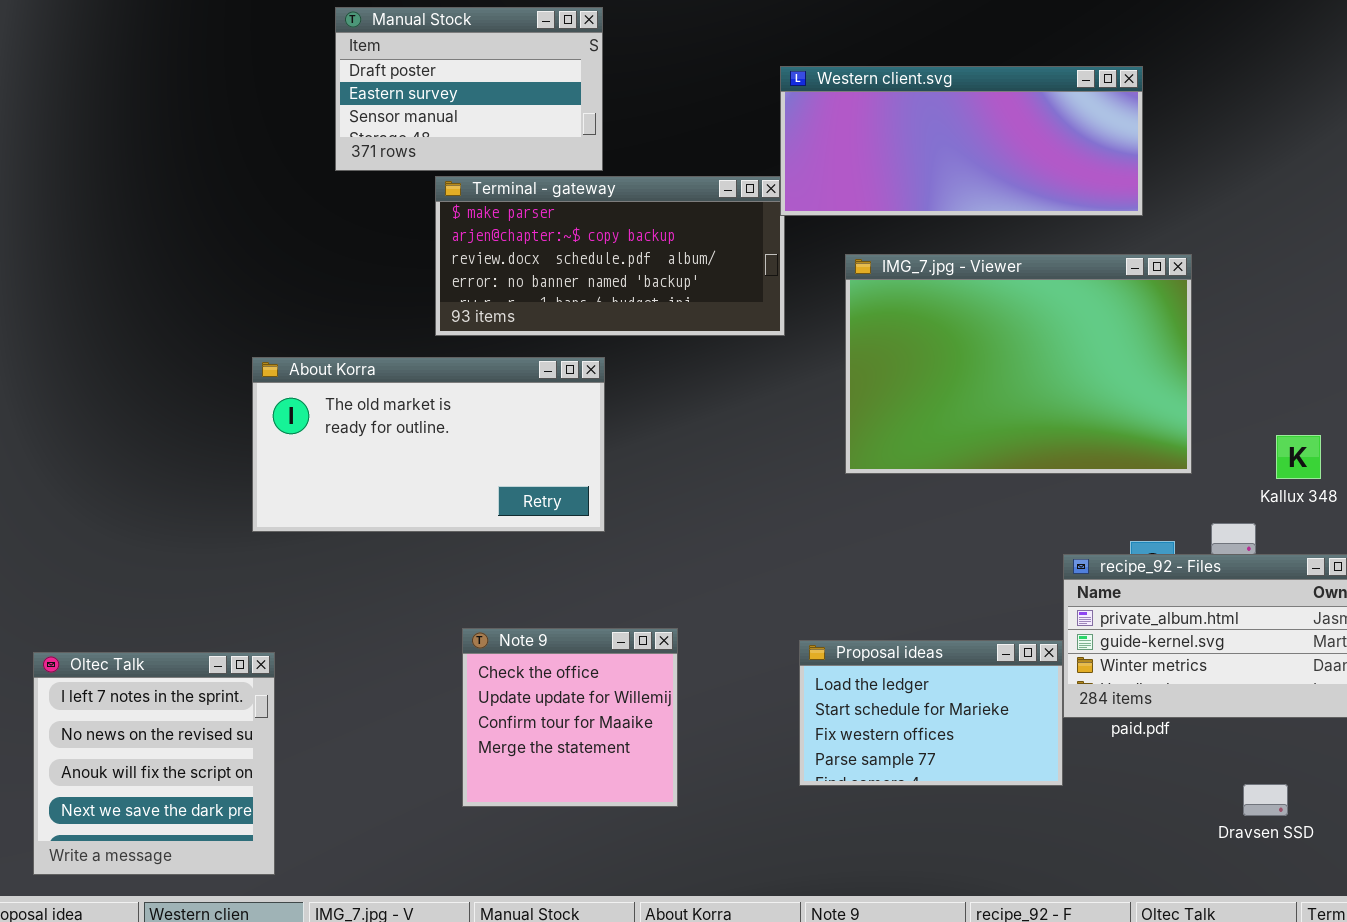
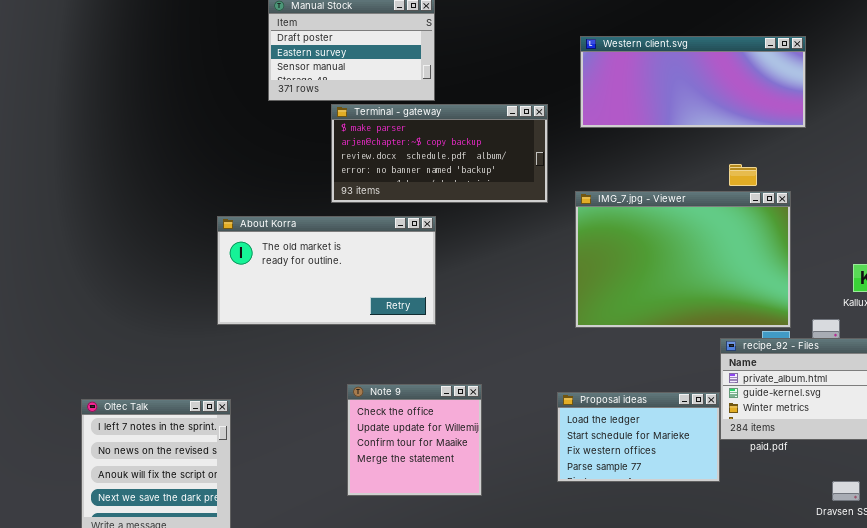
Western client.svg: [780,66,1143,216] -> [580,36,806,128], moved
IMG_7.jpg - Viewer: [845,254,1192,474] -> [575,191,791,328], moved

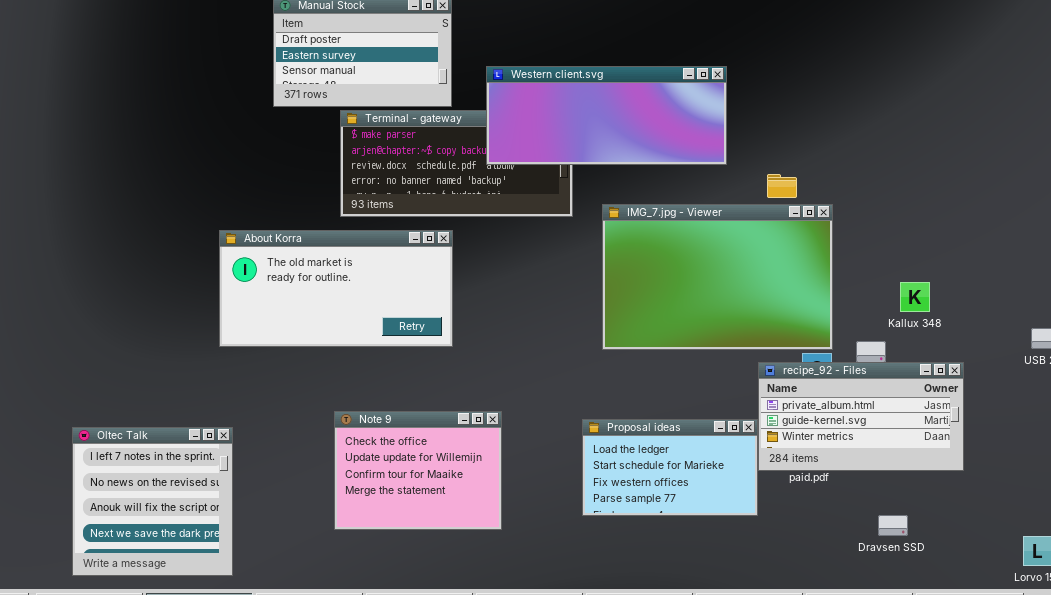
Western client.svg: [580,36,806,128] -> [486,66,727,165], moved
Note 9: [347,384,482,496] -> [334,411,502,530], resized

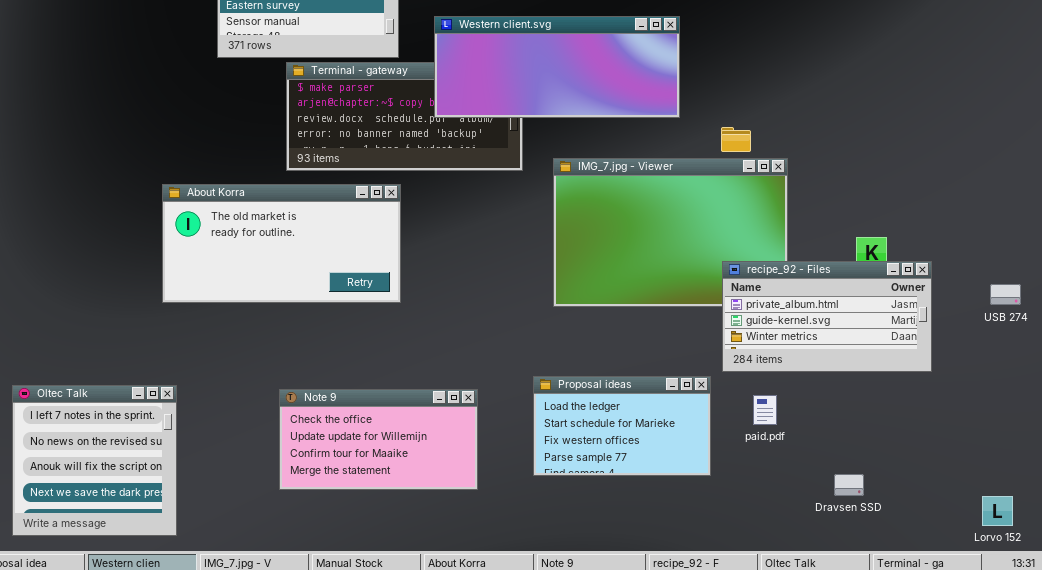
recipe_92 - Files: [758,362,964,471] -> [722,261,932,372], moved
Note 9: [334,411,502,530] -> [279,389,478,490], resized

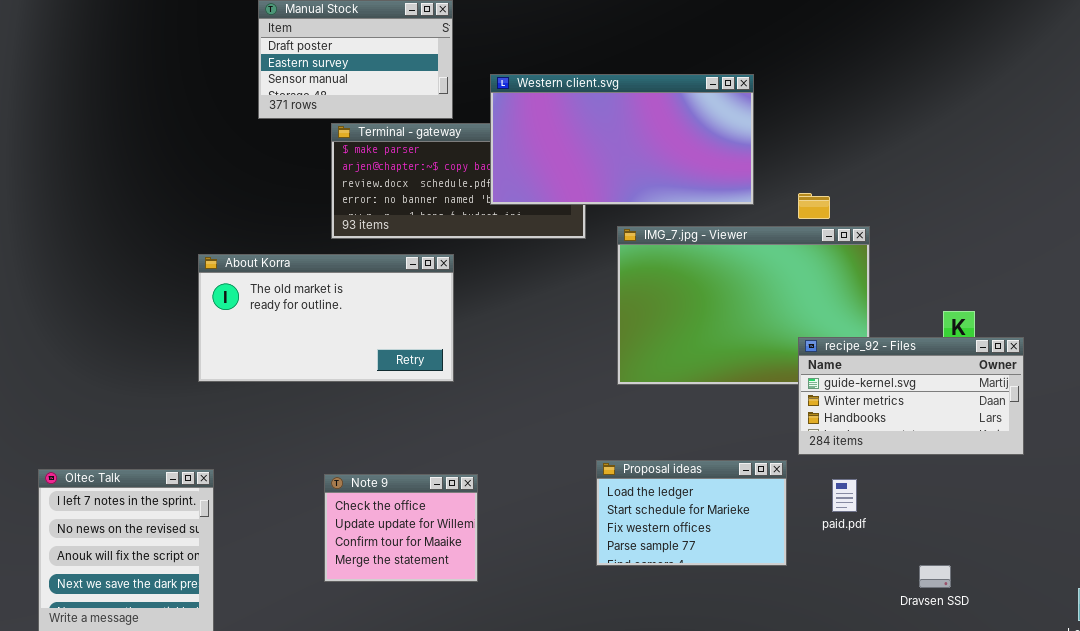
Western client.svg: [434,16,680,118] -> [490,74,754,205], resized
recipe_92 - Files: [722,261,932,372] -> [798,337,1024,455], scrolled down 1 row
Note 9: [279,389,478,490] -> [324,474,478,582], resized

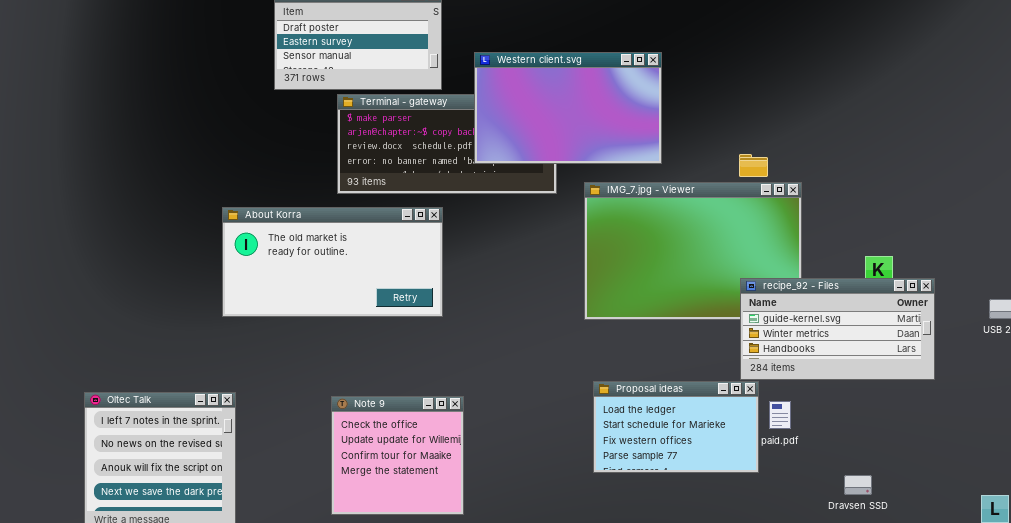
Western client.svg: [490,74,754,205] -> [474,52,662,164], resized
Proposal ideas: [596,460,787,566] -> [593,381,759,473], moved
Note 9: [324,474,478,582] -> [331,396,464,515], resized

